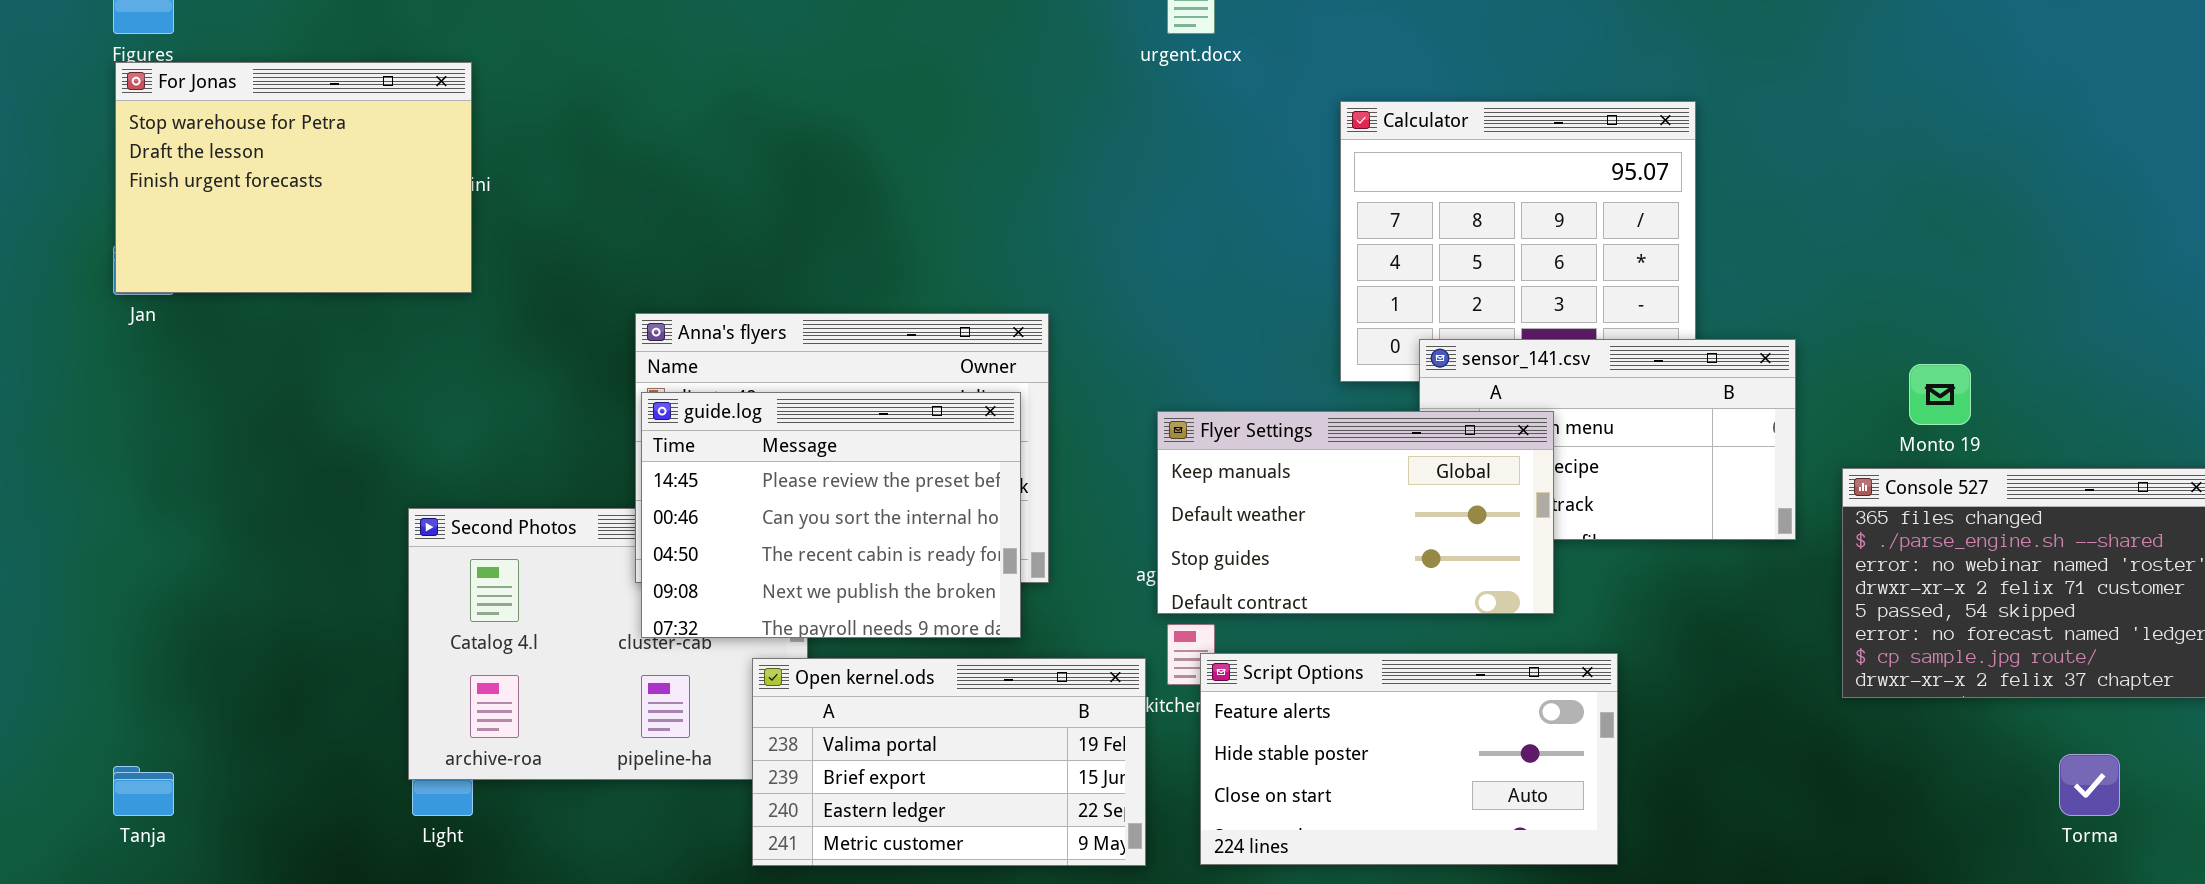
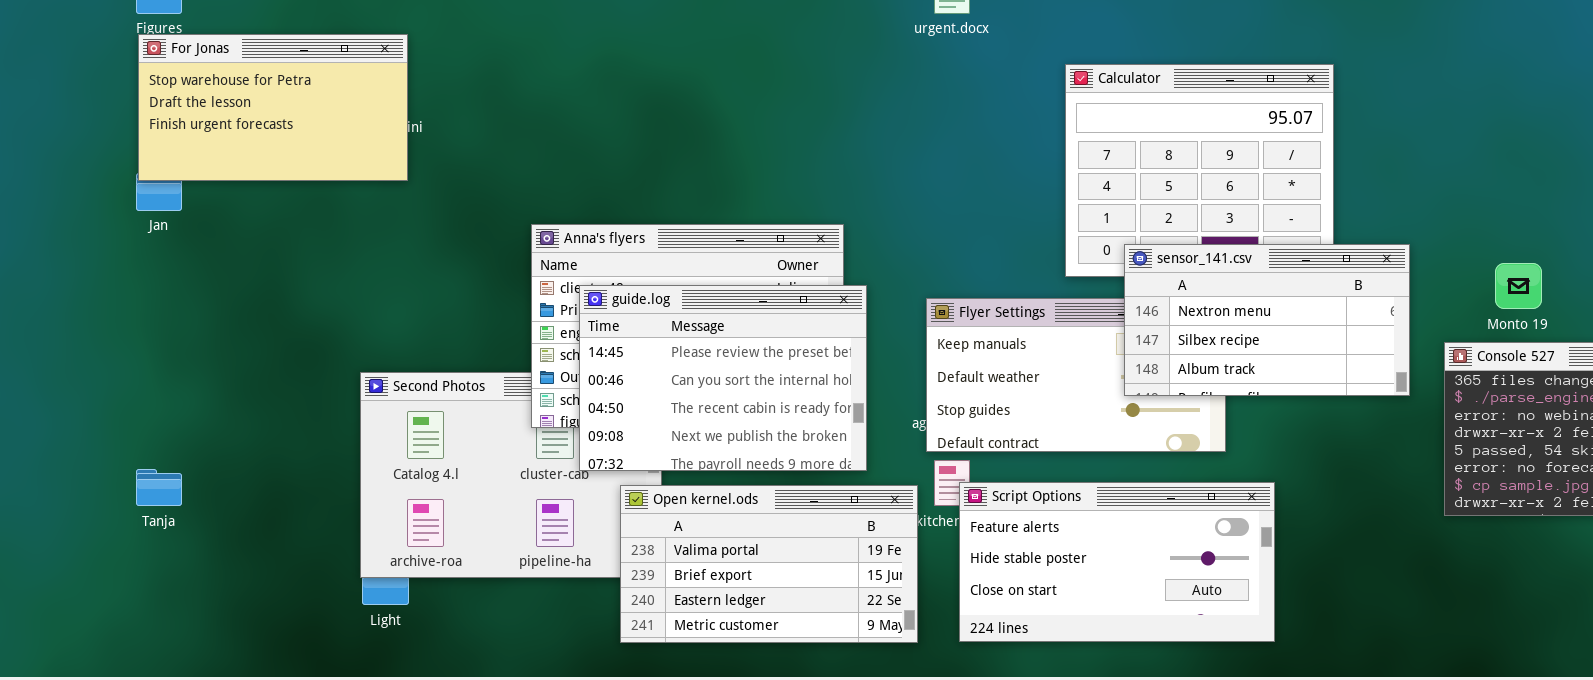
For Jonas: [115,62,472,293] -> [138,34,408,181], resized
sensor_141.csv: [1419,339,1796,540] -> [1124,244,1410,396], raised
guide.log: [641,392,1021,638] -> [579,285,867,471], moved
Tanja: [113,766,174,816] -> [136,469,182,506], moved

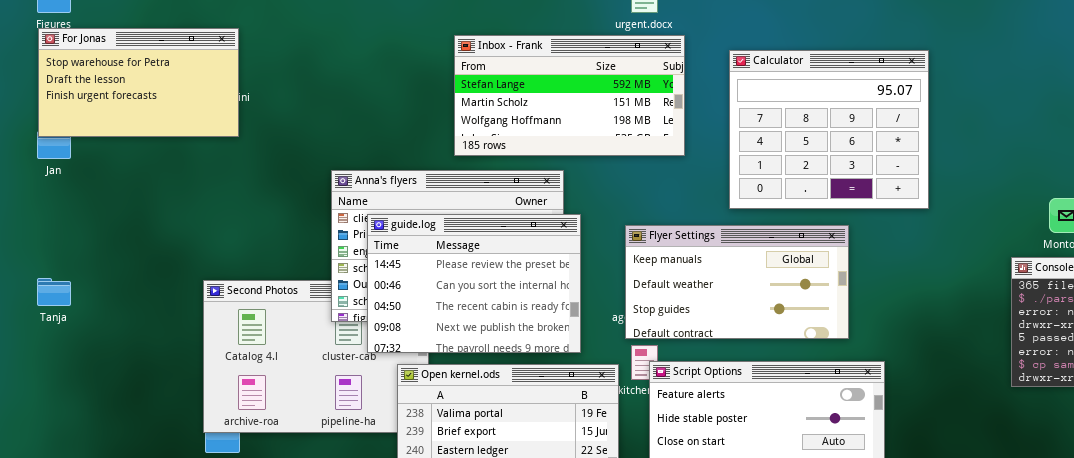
Inbox - Frank: none -> [454,35,685,156], opened
sensor_141.csv: [1124,244,1410,396] -> none, closed
Tanja: [136,469,182,506] -> [37,278,71,306], moved

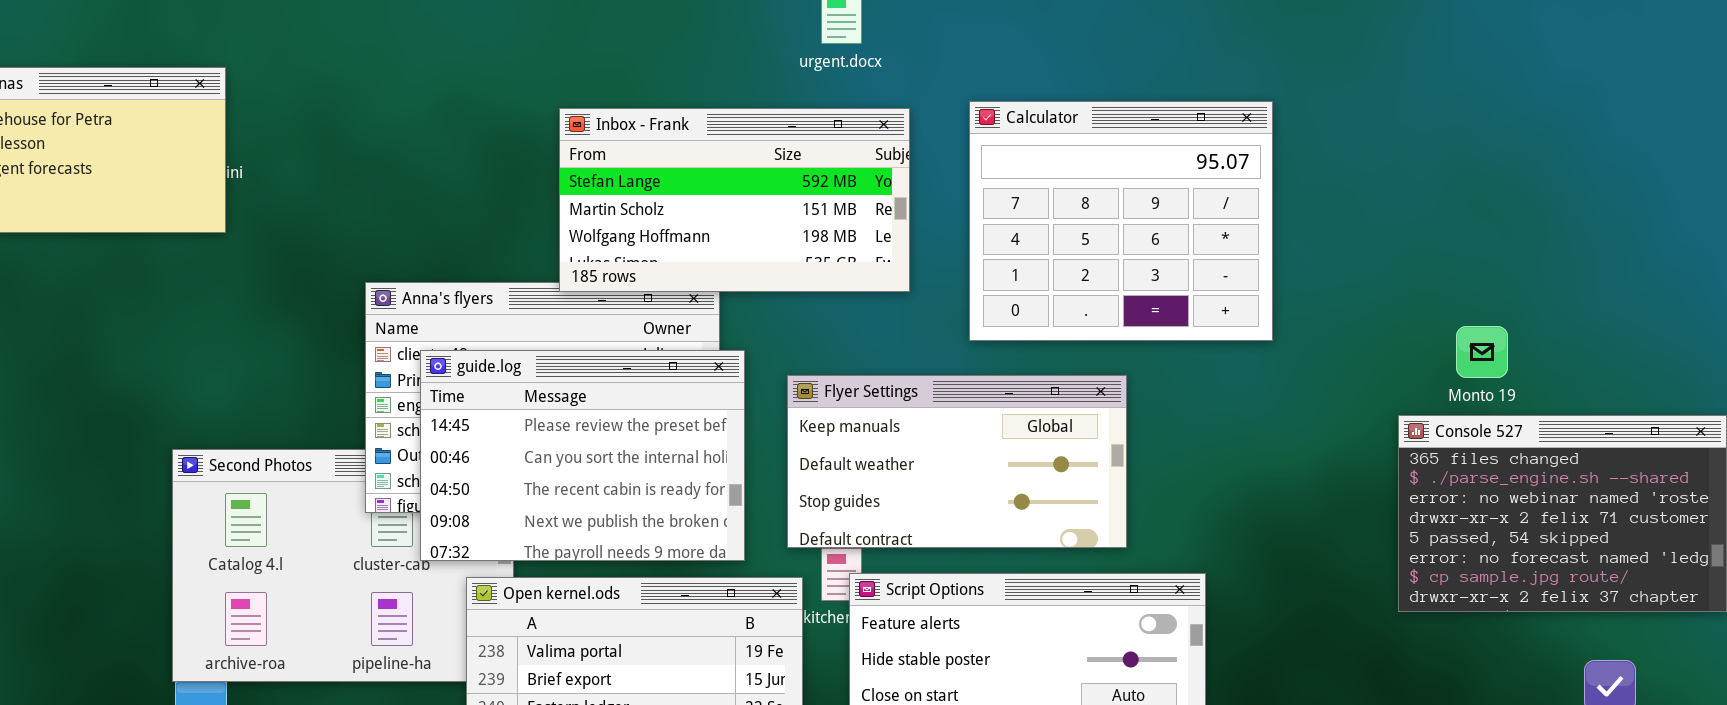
Inbox - Frank: [454,35,685,156] -> [559,108,910,292], moved
Flyer Settings: [625,225,849,339] -> [787,375,1127,548], moved

